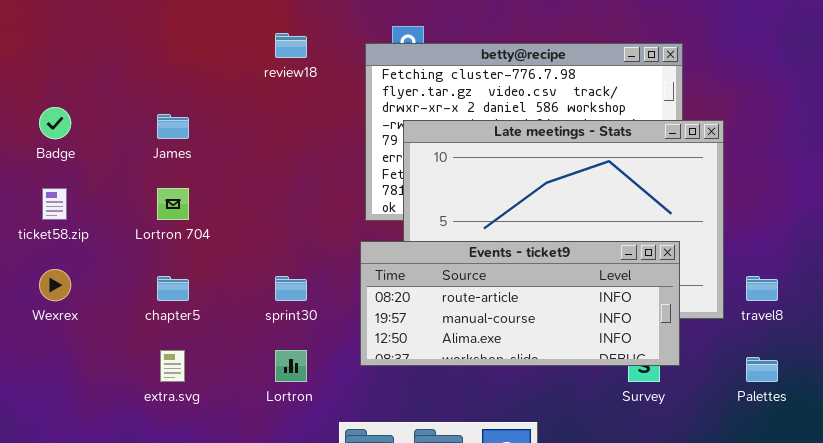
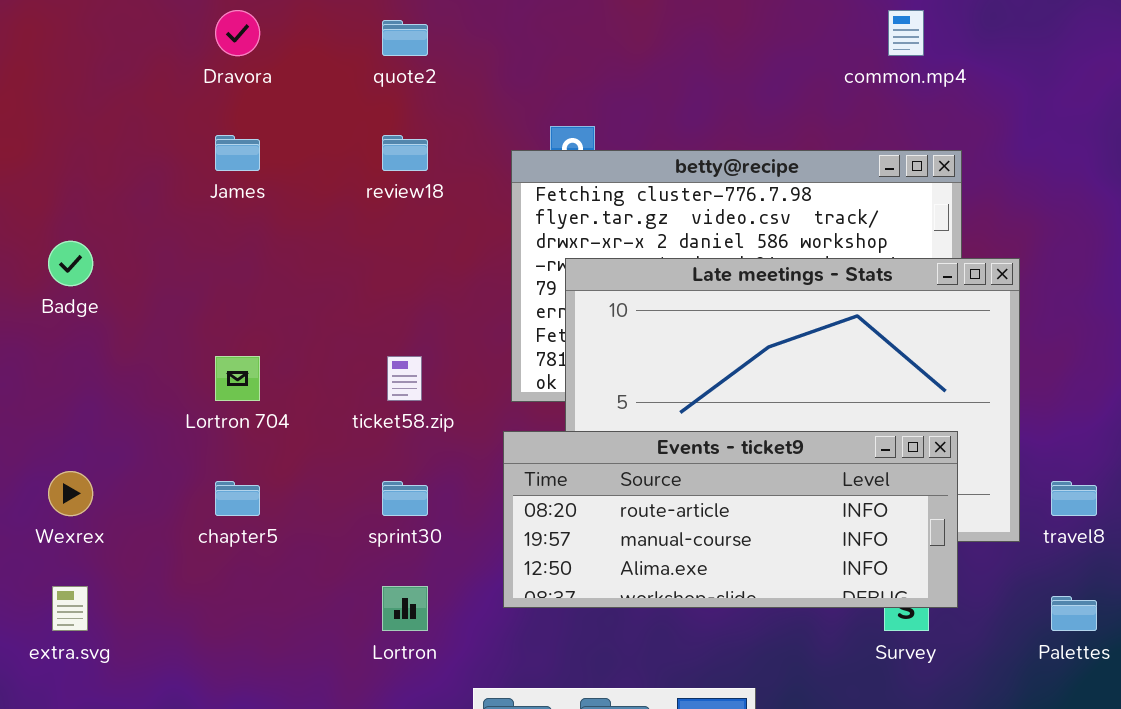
James: [157,114,189,139] -> [215,135,260,171], moved
ticket58.zip: [42,188,67,220] -> [387,356,422,401], moved
extra.svg: [160,350,185,382] -> [52,586,88,631], moved

